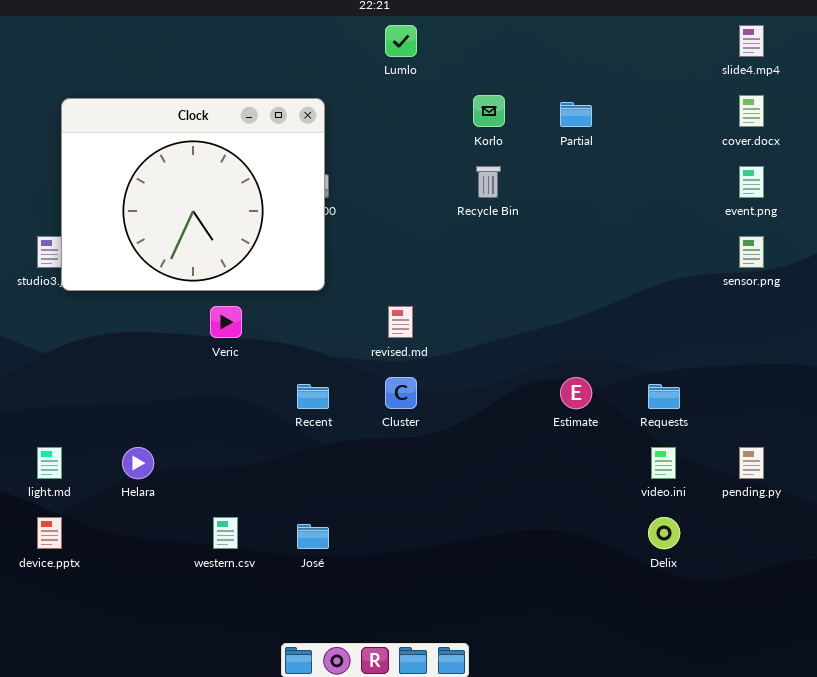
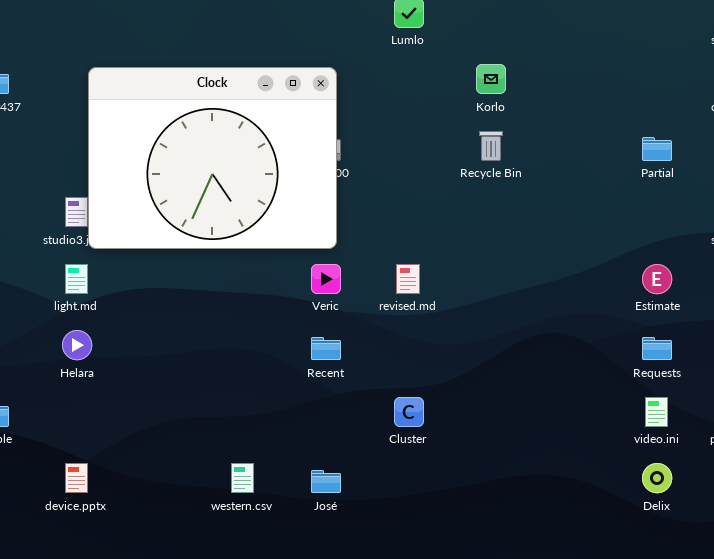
Partial: [560,102,592,127] -> [642,137,672,161], moved
Veric: [210,306,242,338] -> [311,264,341,294], moved
Cluster: [385,377,417,409] -> [394,397,424,427], moved
Estimate: [560,377,592,409] -> [642,264,672,294], moved
light.md: [37,447,62,479] -> [65,264,88,294], moved
Helara: [122,447,154,479] -> [62,330,92,360], moved

